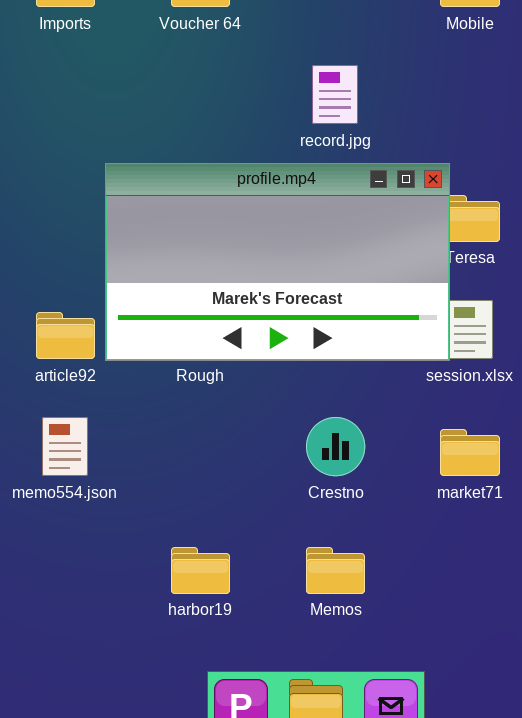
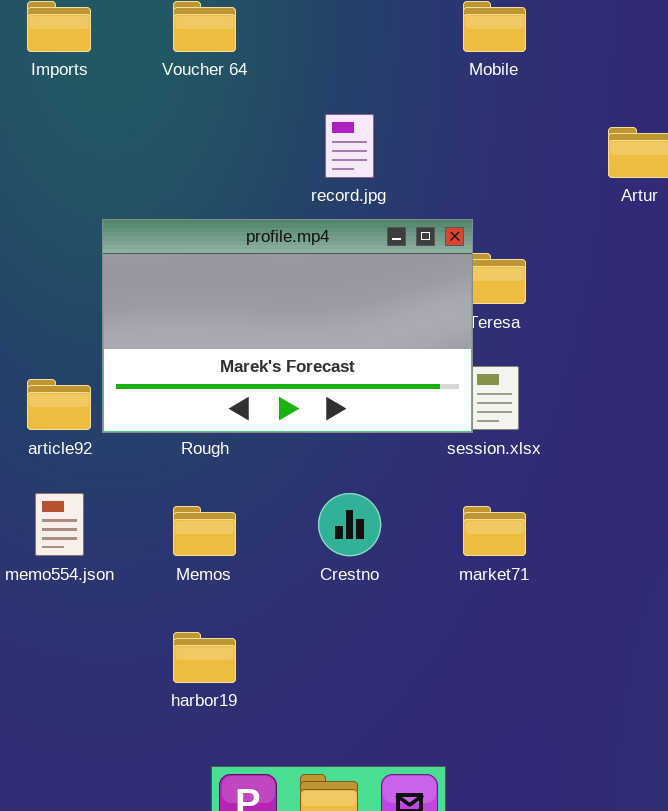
Memos: [306,547,365,594] -> [173,506,236,556], moved

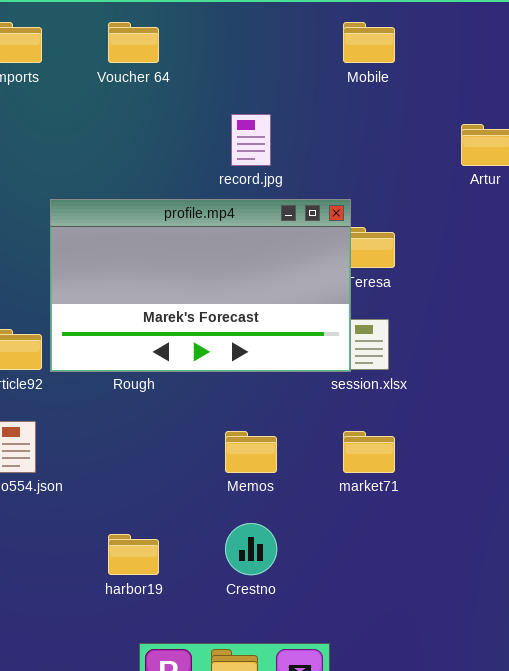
Crestno: [318,493,381,556] -> [225,523,277,575], moved
Memos: [173,506,236,556] -> [225,431,277,473], moved

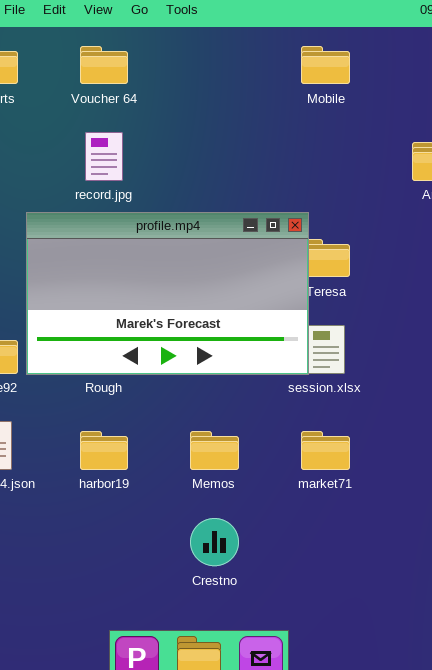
record.jpg: [231,114,271,166] -> [85,132,123,181], moved
harbor19: [108,534,159,575] -> [80,431,128,470], moved

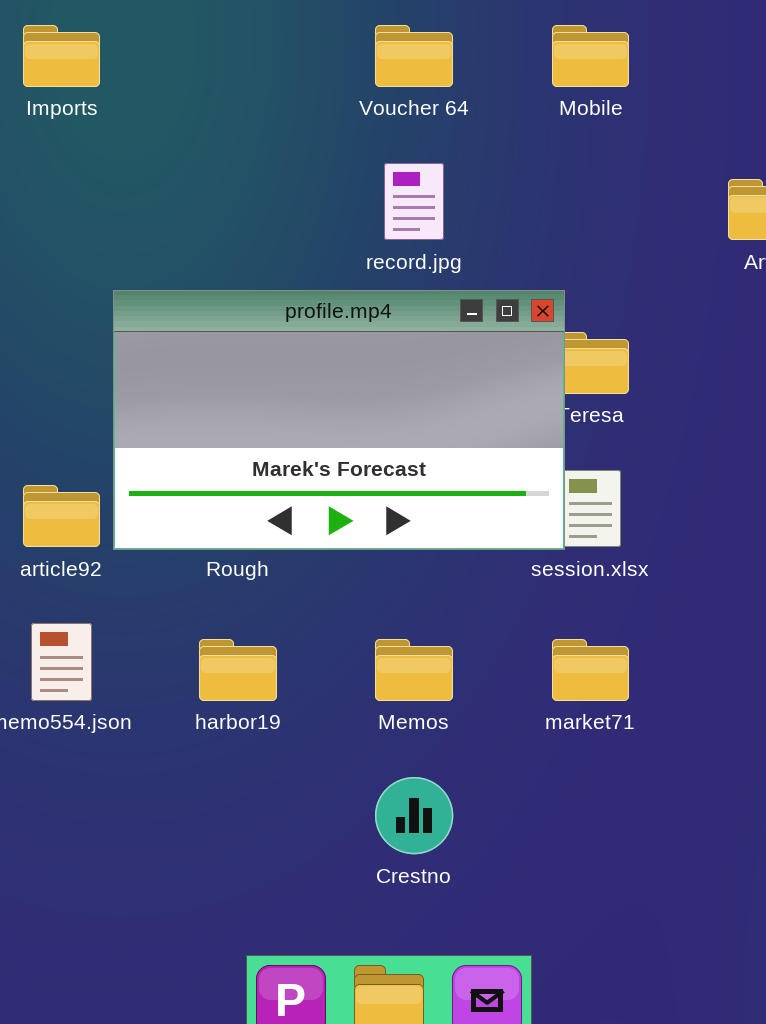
Voucher 64: [80,46,128,84] -> [375,25,453,87], moved
record.jpg: [85,132,123,181] -> [384,163,444,240], moved

